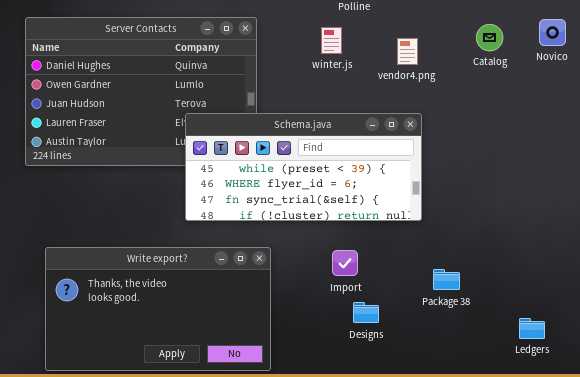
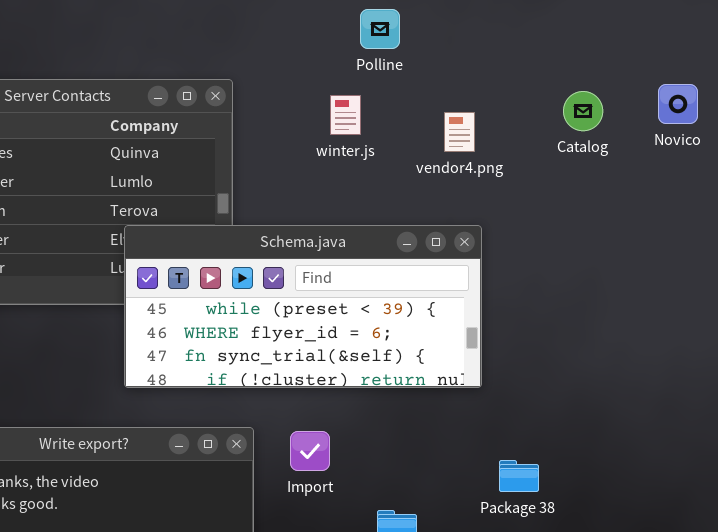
Import: [332,250,358,276] -> [290,431,330,471], moved

